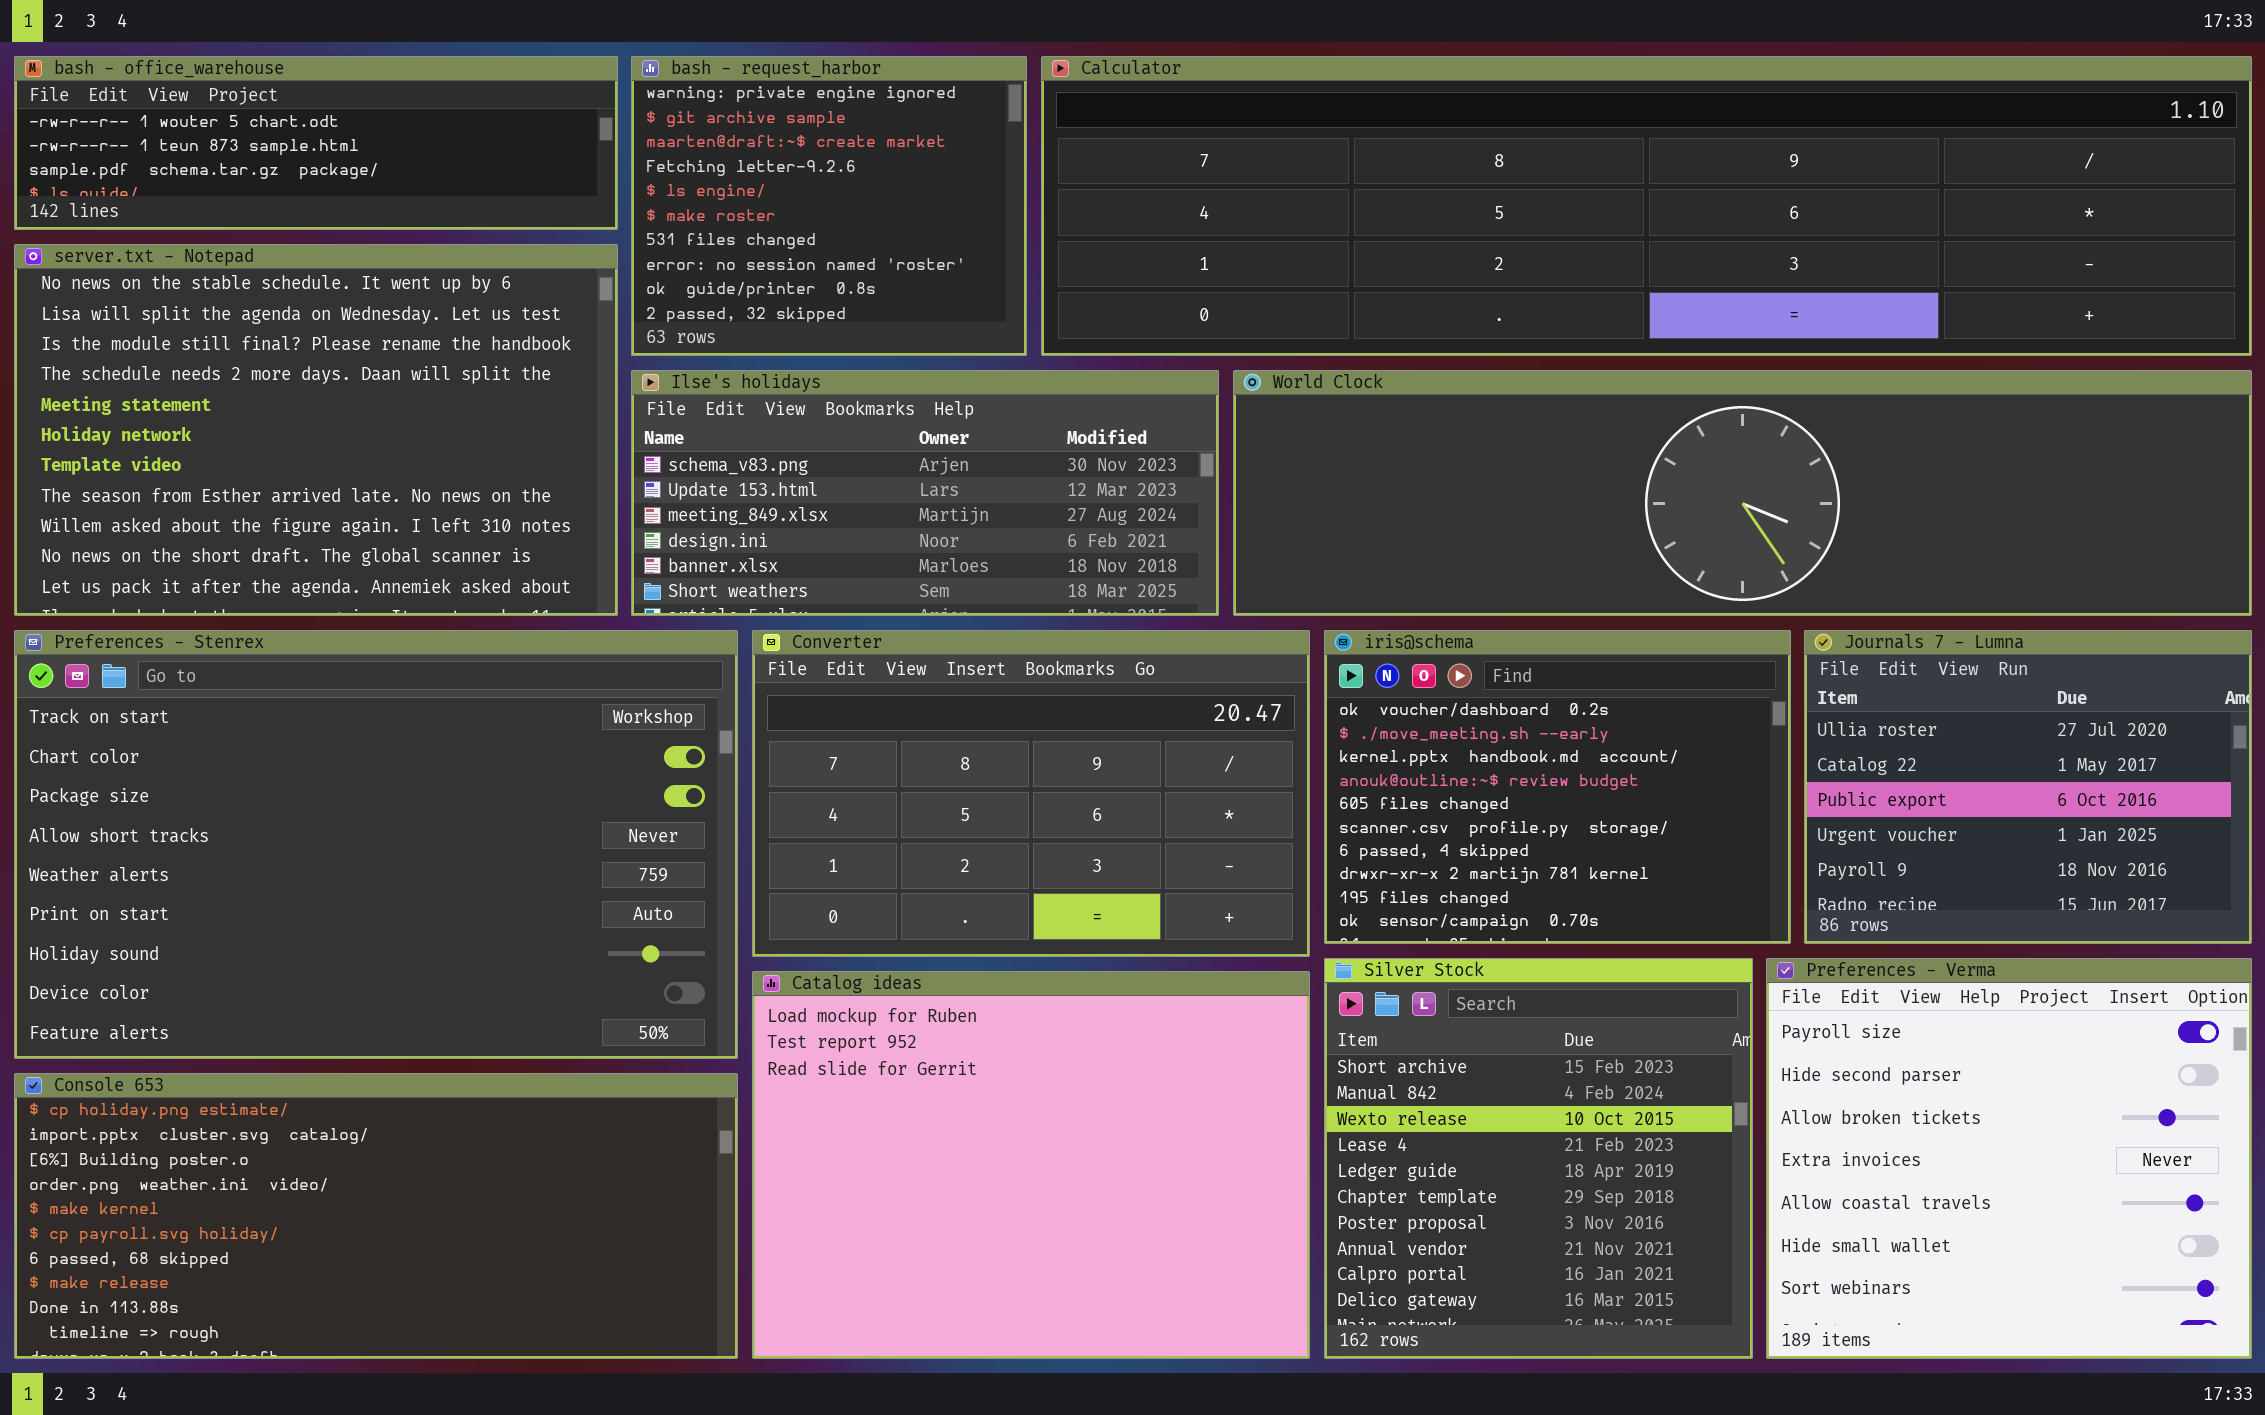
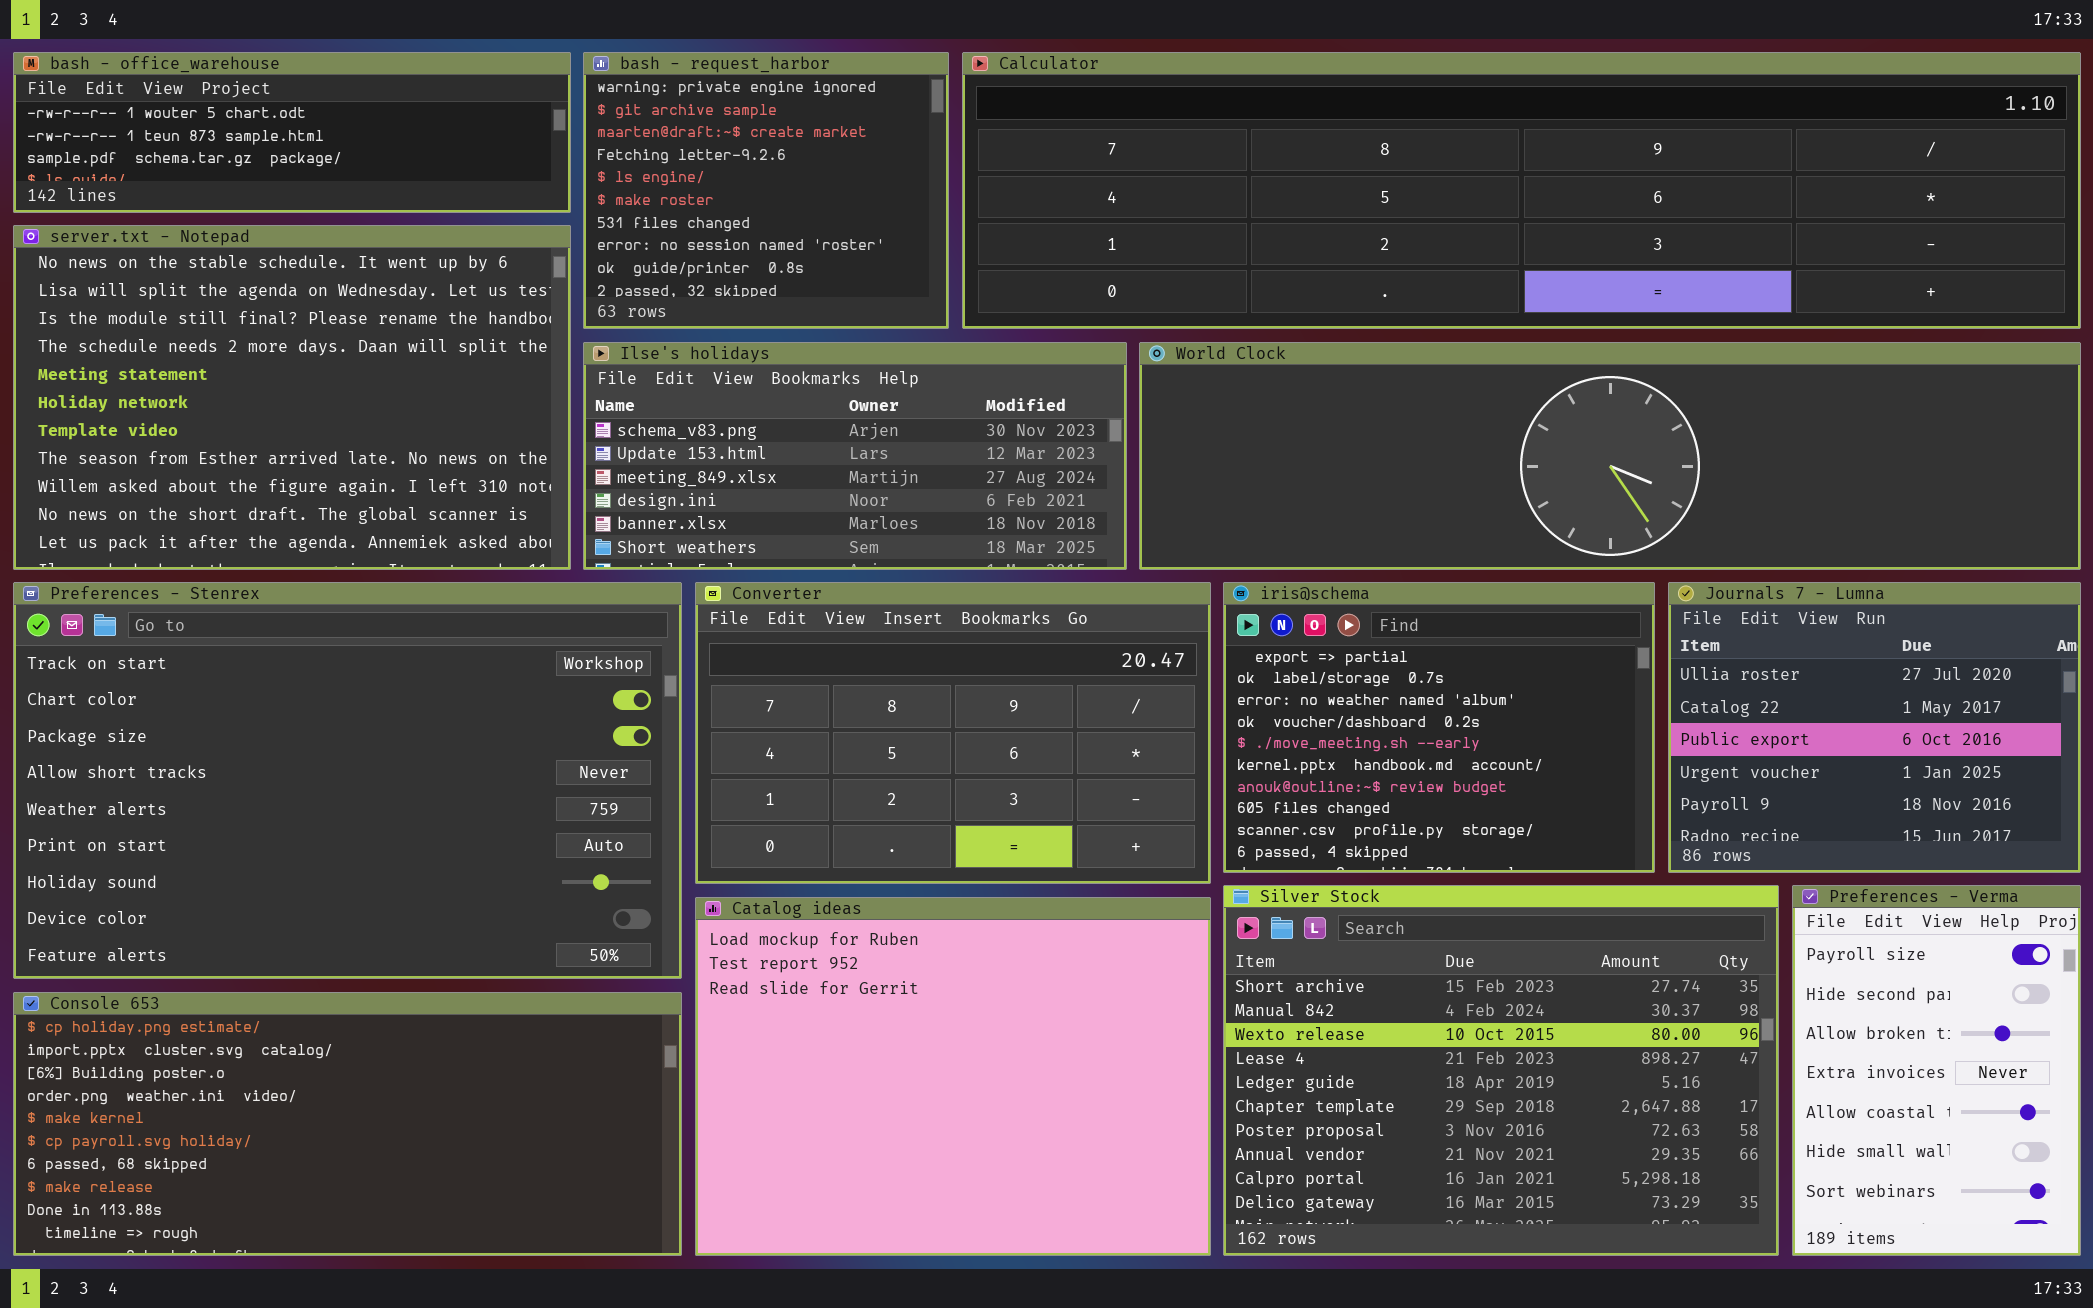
iris@schema: [1324,630,1791,944] -> [1223,582,1655,873], scrolled up 3 rows
Silver Stock: [1324,958,1753,1359] -> [1223,885,1779,1256], resized
Preferences - Verma: [1766,958,2252,1359] -> [1792,885,2081,1256], resized

